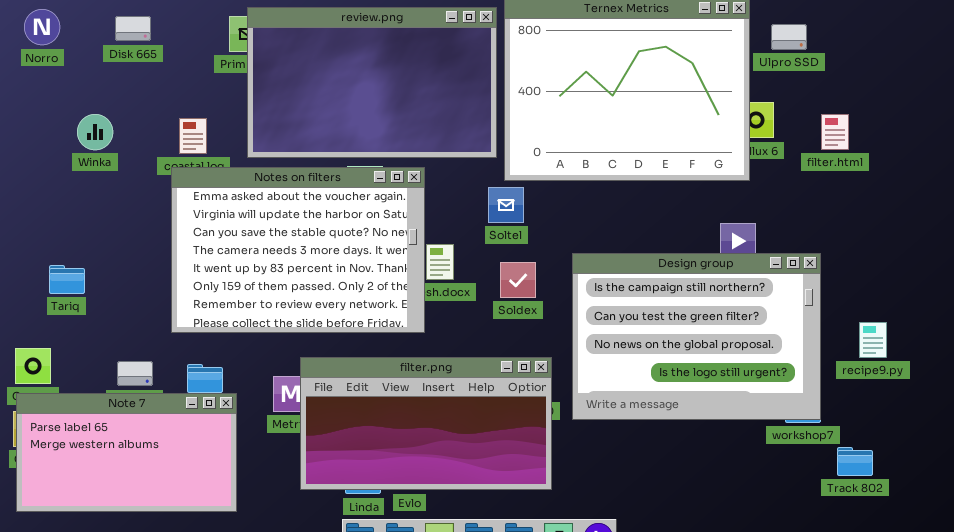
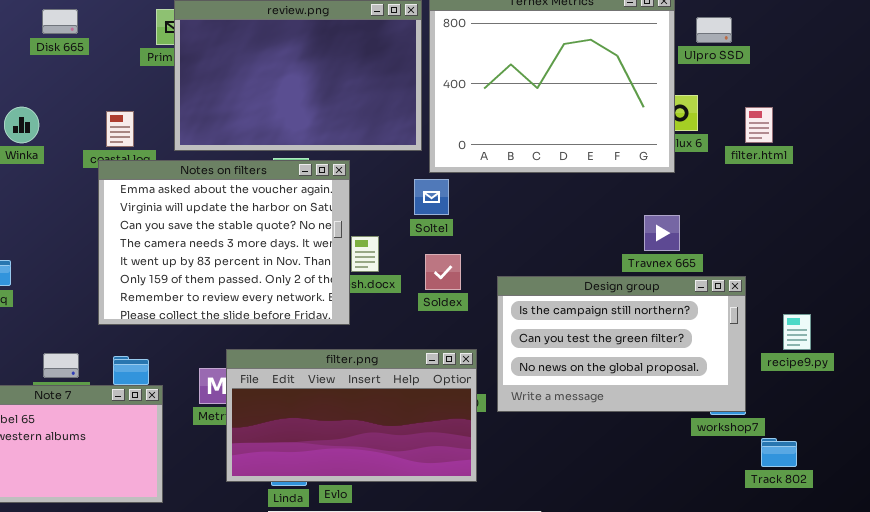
Design group: [572,253,821,420] -> [497,276,746,412], resized

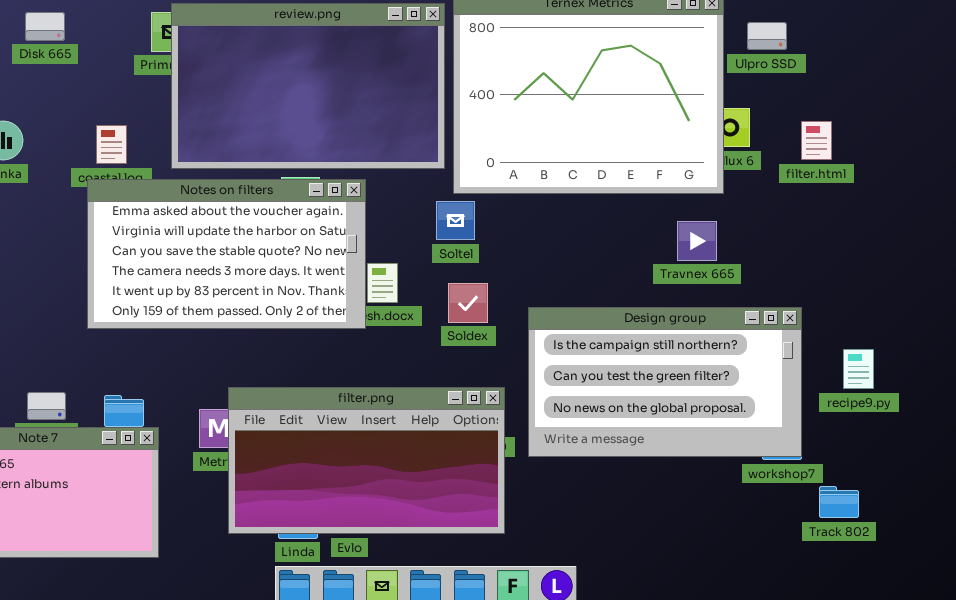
Notes on filters: [98,160,350,325] -> [87,179,366,329], resized
Travnex 665: [644,215,680,251] -> [677,221,717,261], moved

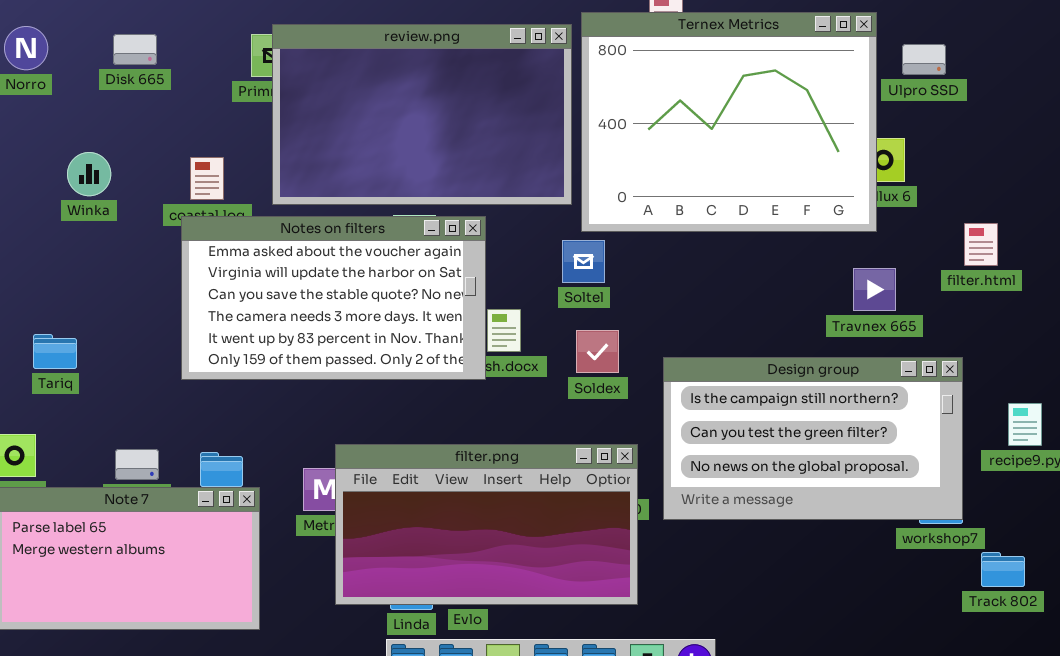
filter.html: [801,121,832,160] -> [964,223,998,266], moved
Travnex 665: [677,221,717,261] -> [853,268,896,311], moved

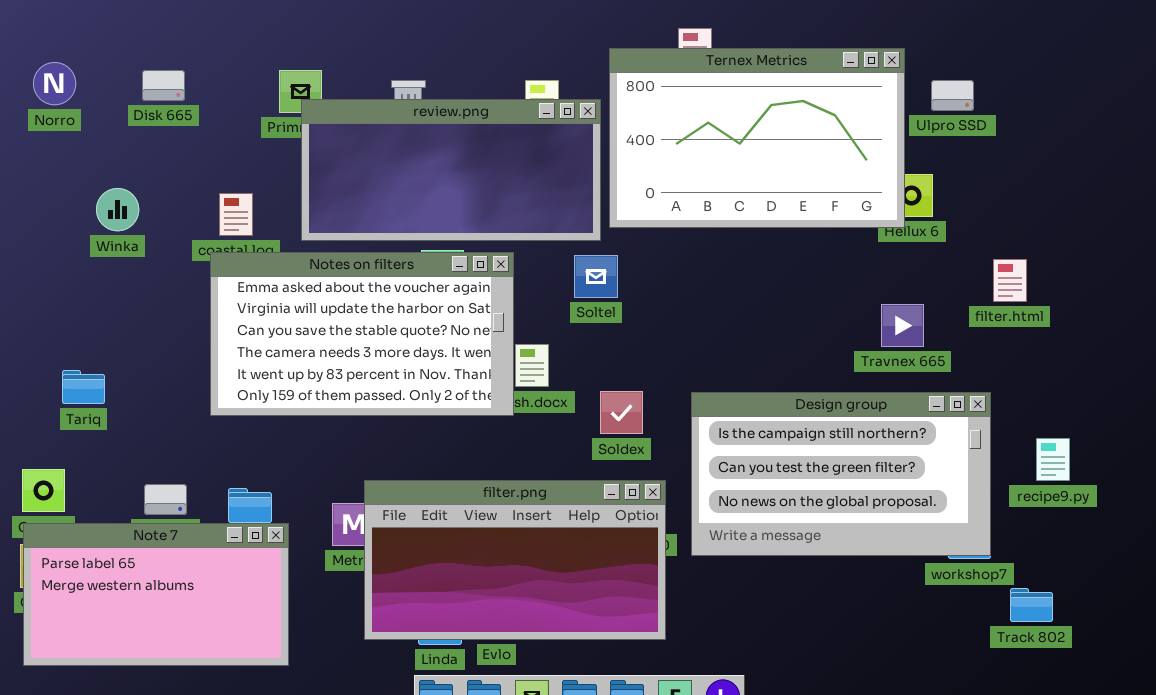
Ternex Metrics: [581,12,877,232] -> [609,48,905,228], resized
review.png: [272,24,572,205] -> [301,99,601,241], resized
Soltel: [562,240,605,283] -> [574,255,618,298], moved
Soldex: [576,330,619,373] -> [600,391,643,434], moved

